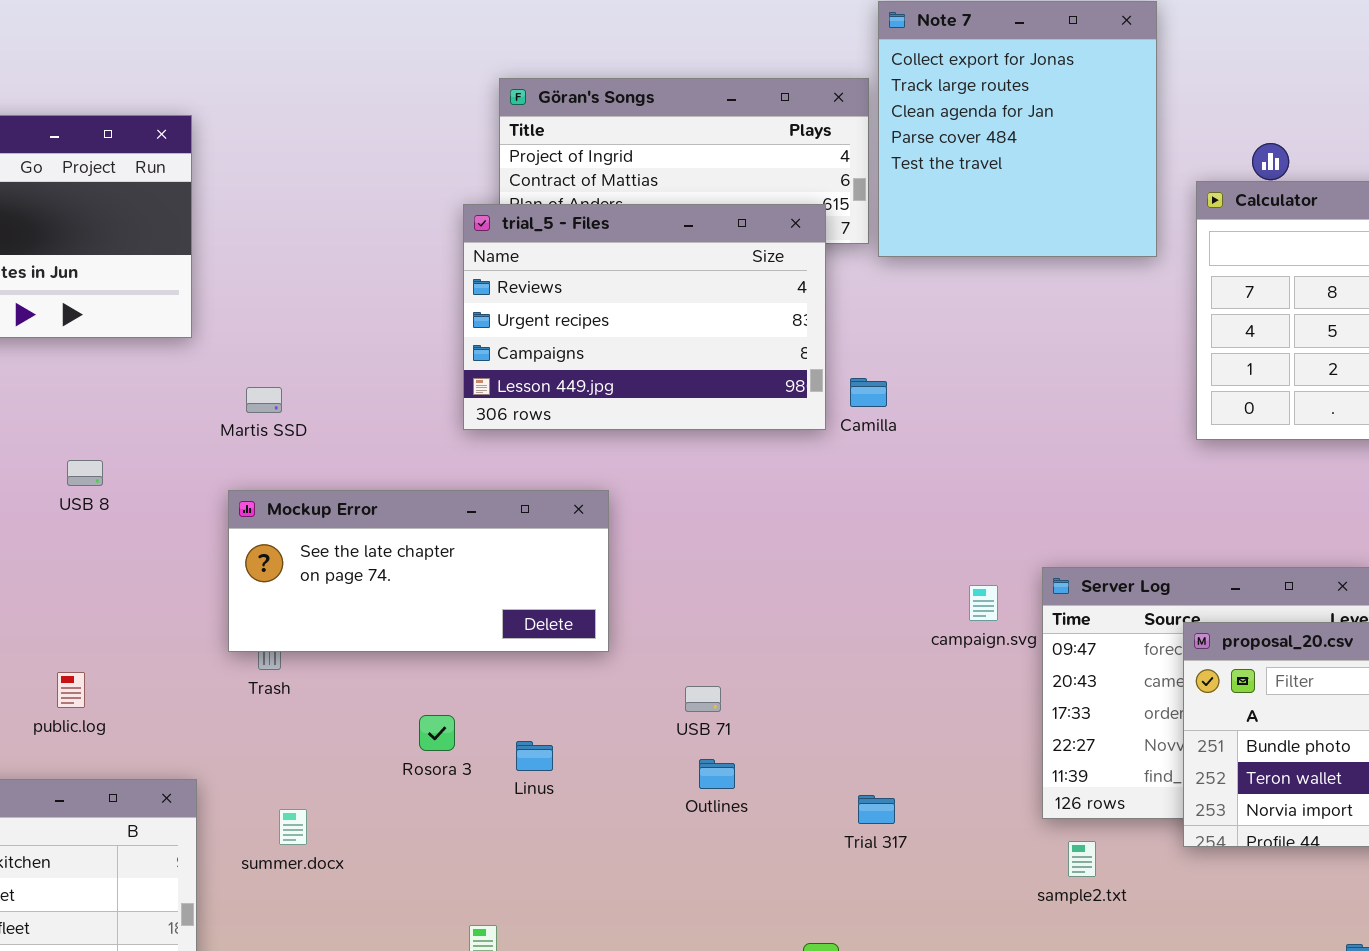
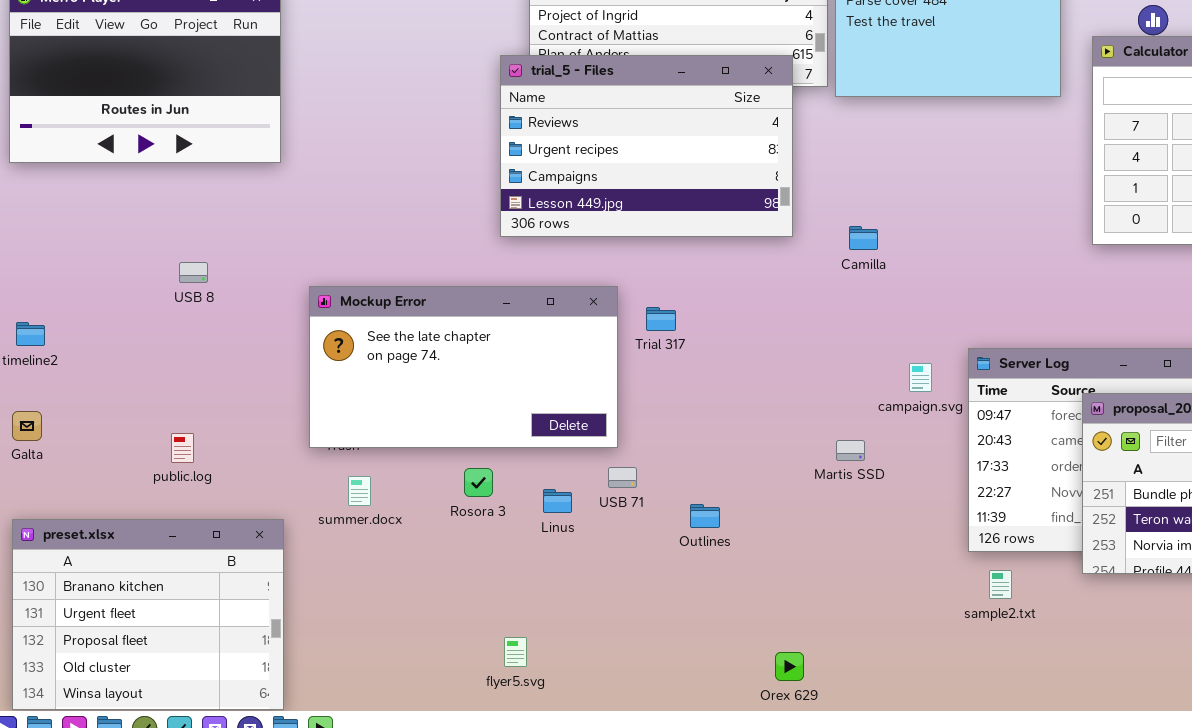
Camilla: [850,378,887,407] -> [849,226,878,250], moved
Martis SSD: [246,387,282,413] -> [836,440,865,461], moved
Mockup Error: [228,490,609,652] -> [309,286,618,448], resized
USB 71: [685,686,721,712] -> [608,467,637,488], moved
Trial 317: [858,795,895,824] -> [646,307,676,331], moved
summer.docx: [279,809,307,845] -> [348,476,371,506], moved

